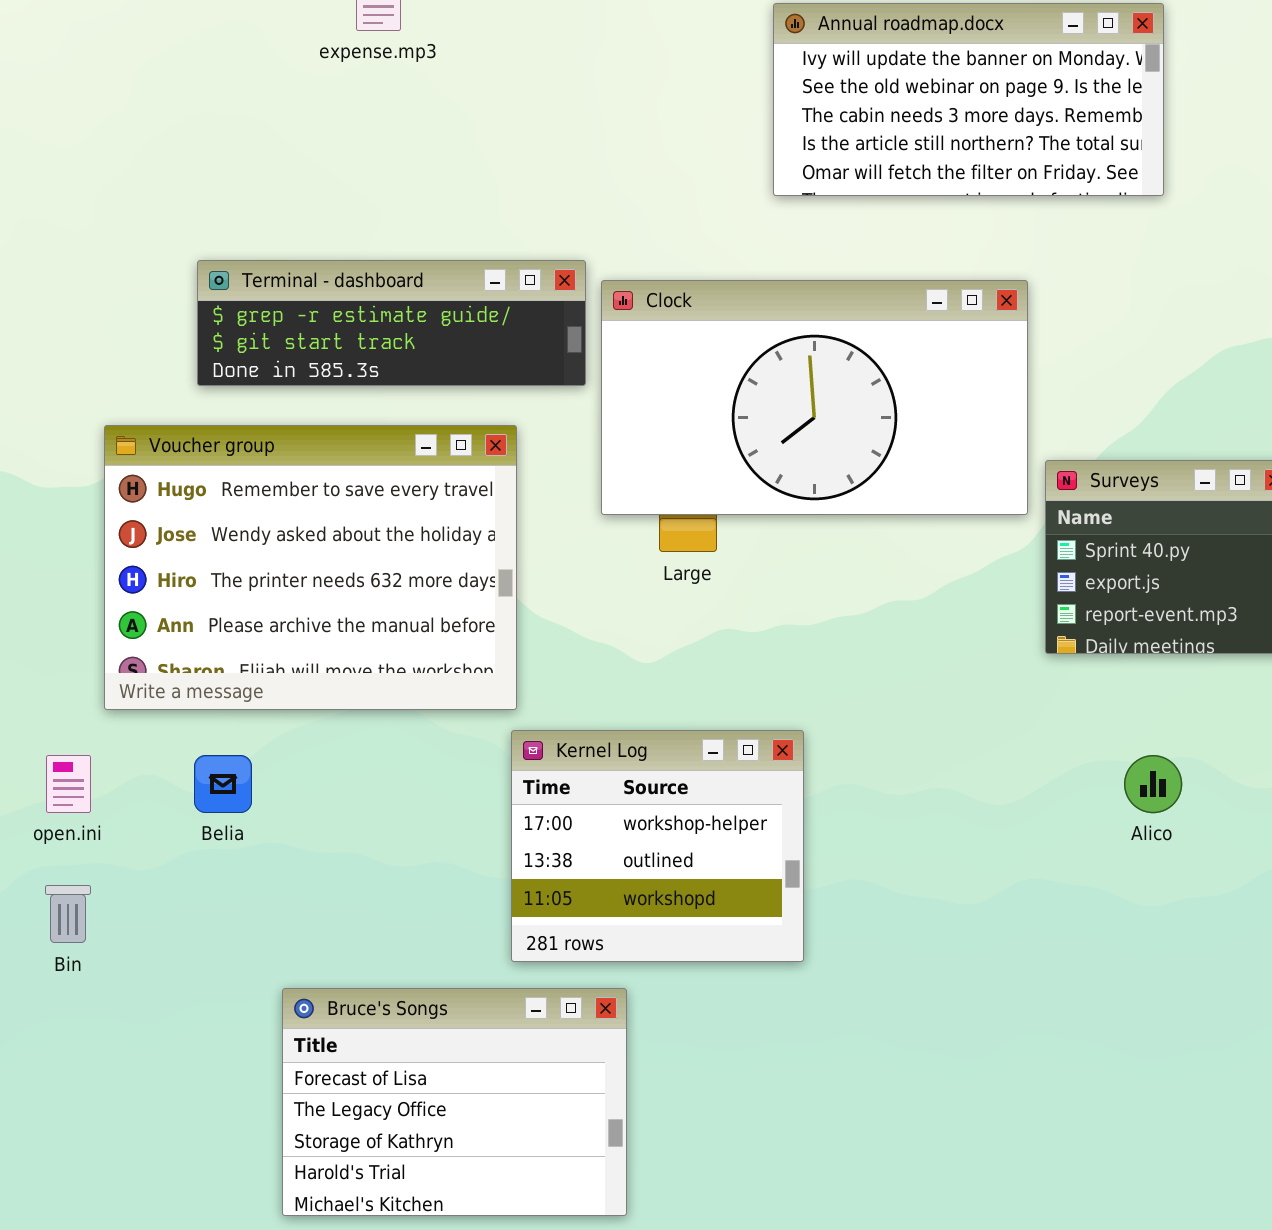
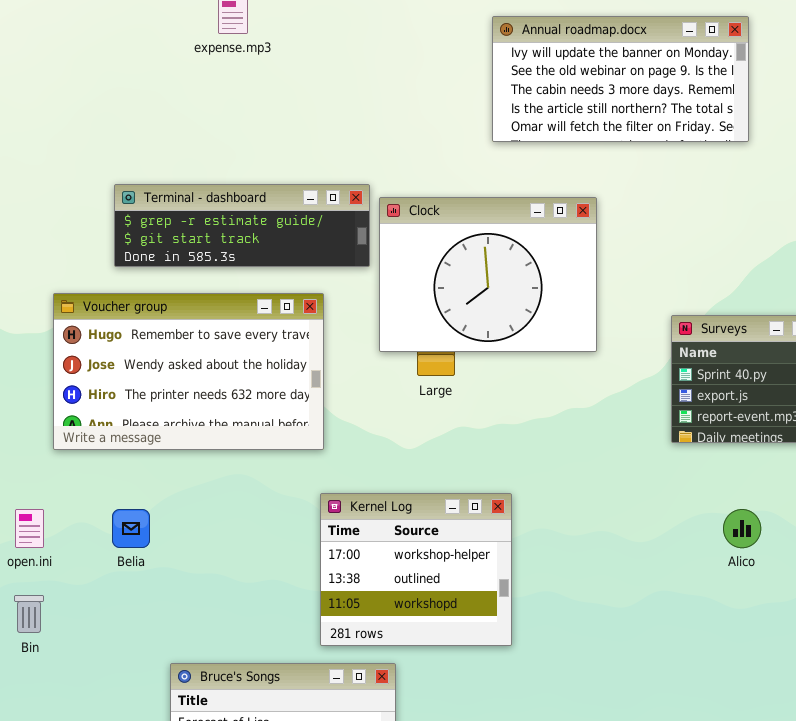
Clock: [601,280,1028,515] -> [379,197,597,352], resized
Voucher group: [104,425,517,710] -> [53,293,324,450], resized

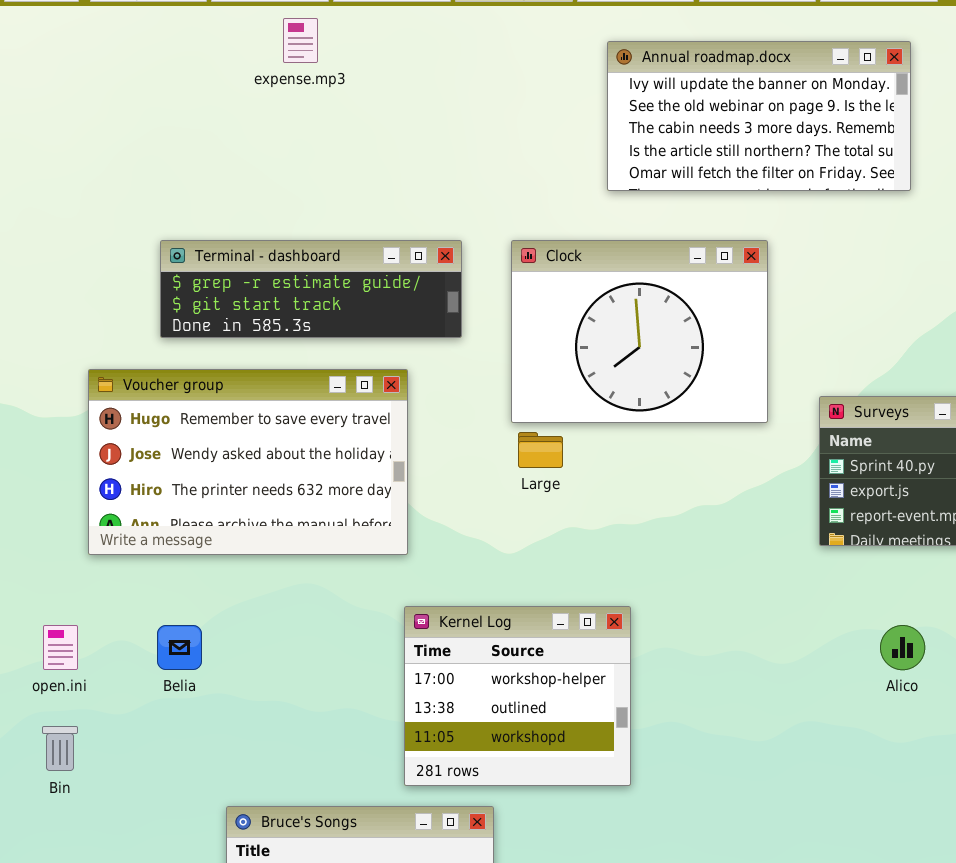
Clock: [379,197,597,352] -> [511,240,768,423], moved

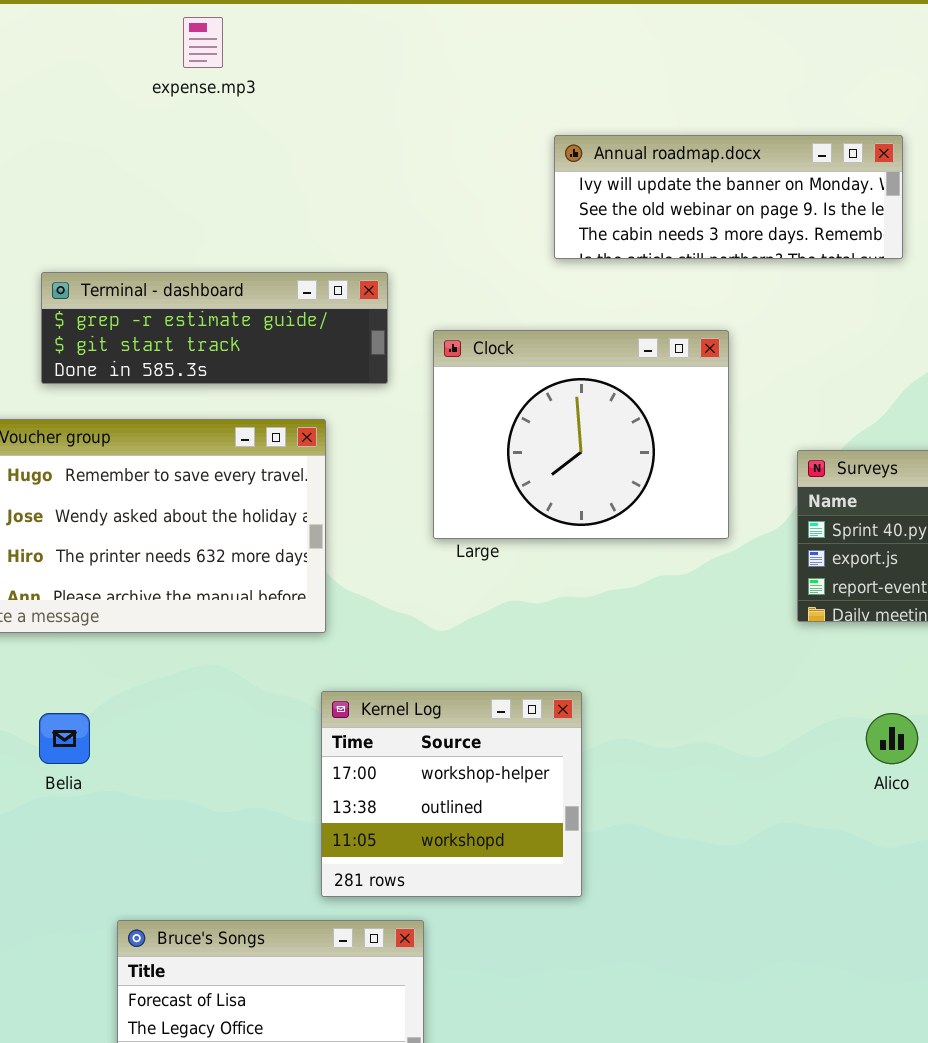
Annual roadmap.docx: [607,41,911,191] -> [554,135,903,259], moved, resized
Clock: [511,240,768,423] -> [433,330,729,539], moved

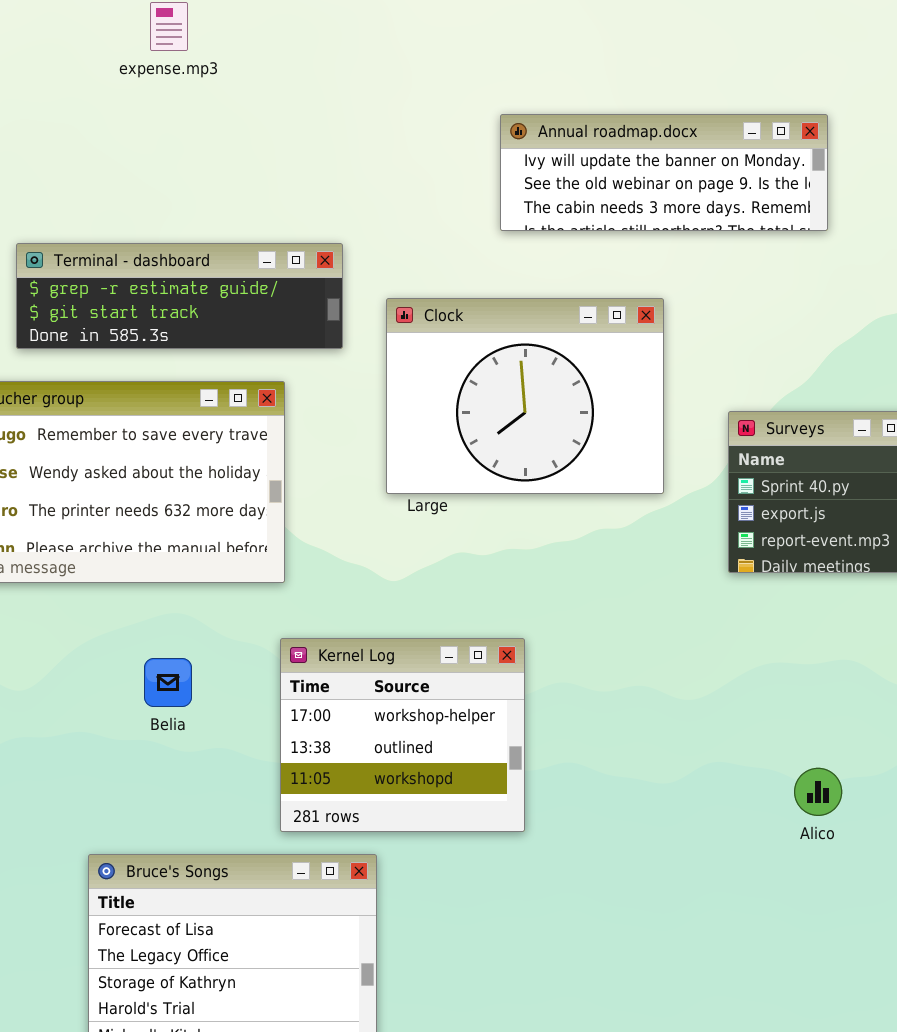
Belia: [39,713,90,764] -> [144,658,192,707], moved
Alico: [866,713,918,764] -> [794,768,842,816], moved

